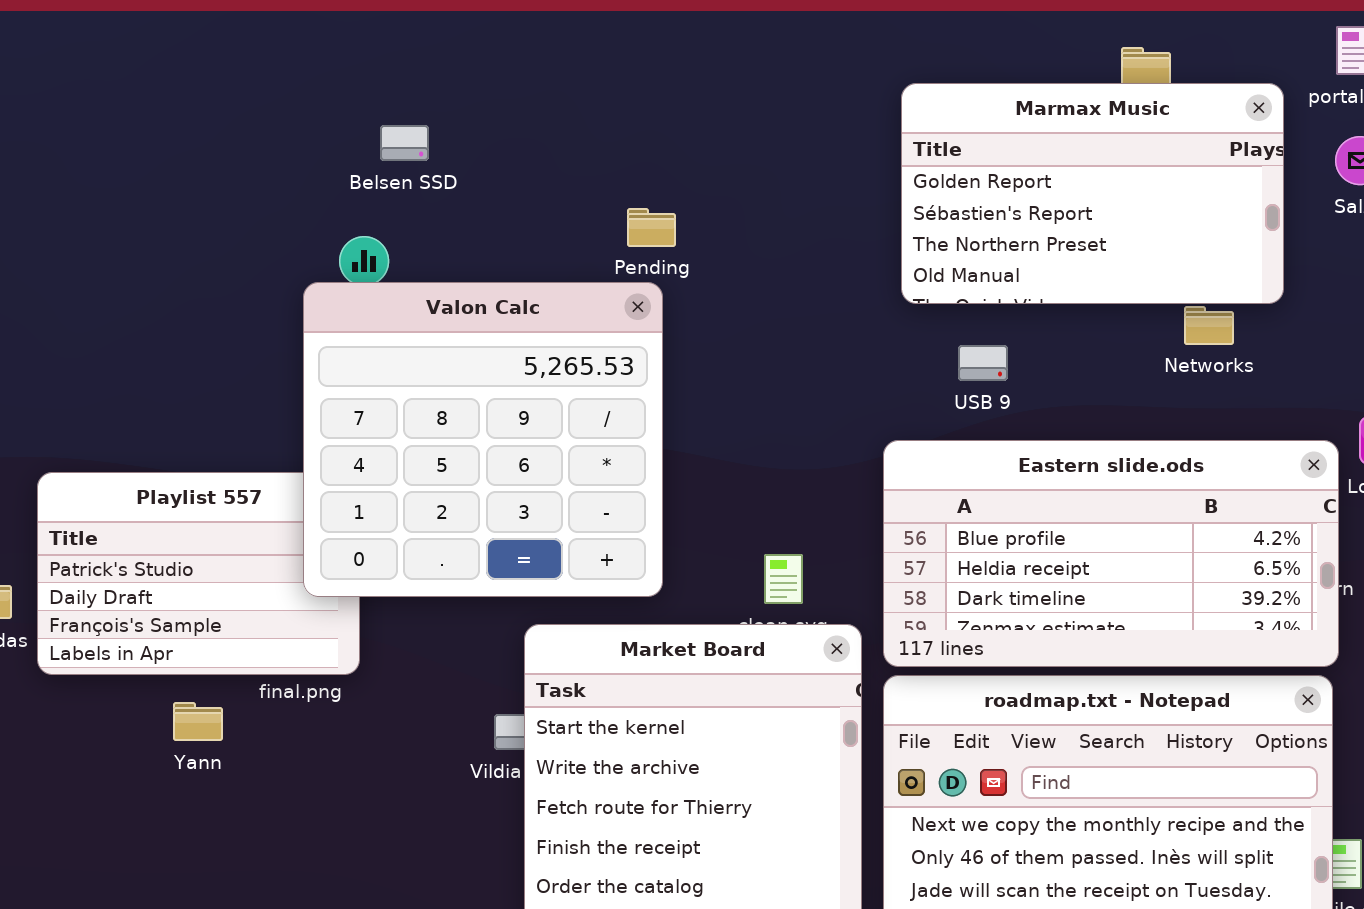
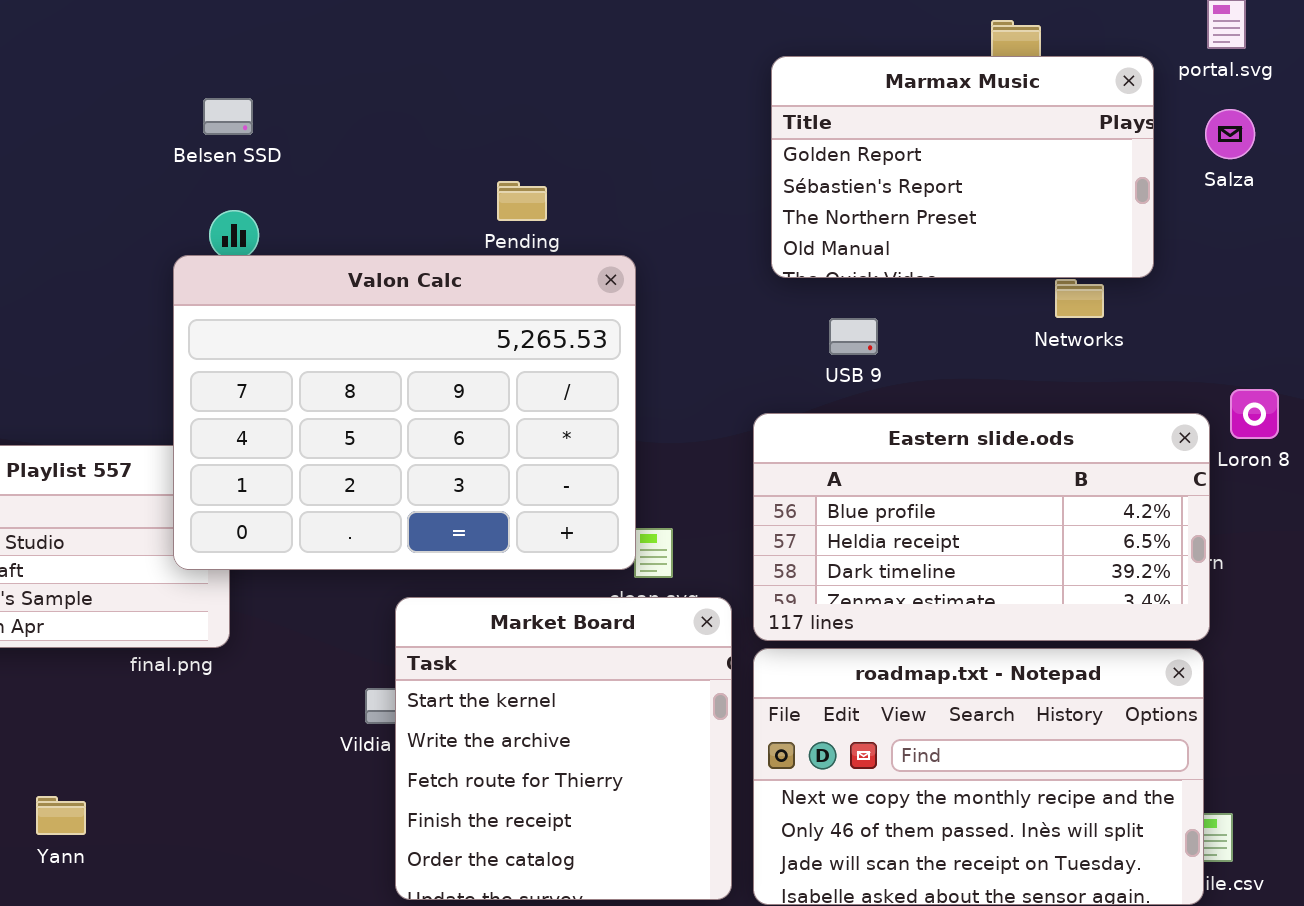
Belsen SSD: [380,125,429,161] -> [203,98,253,135], moved
Valon Calc: [303,282,663,597] -> [173,255,636,570], resized
Yann: [173,702,223,741] -> [36,796,86,835], moved

